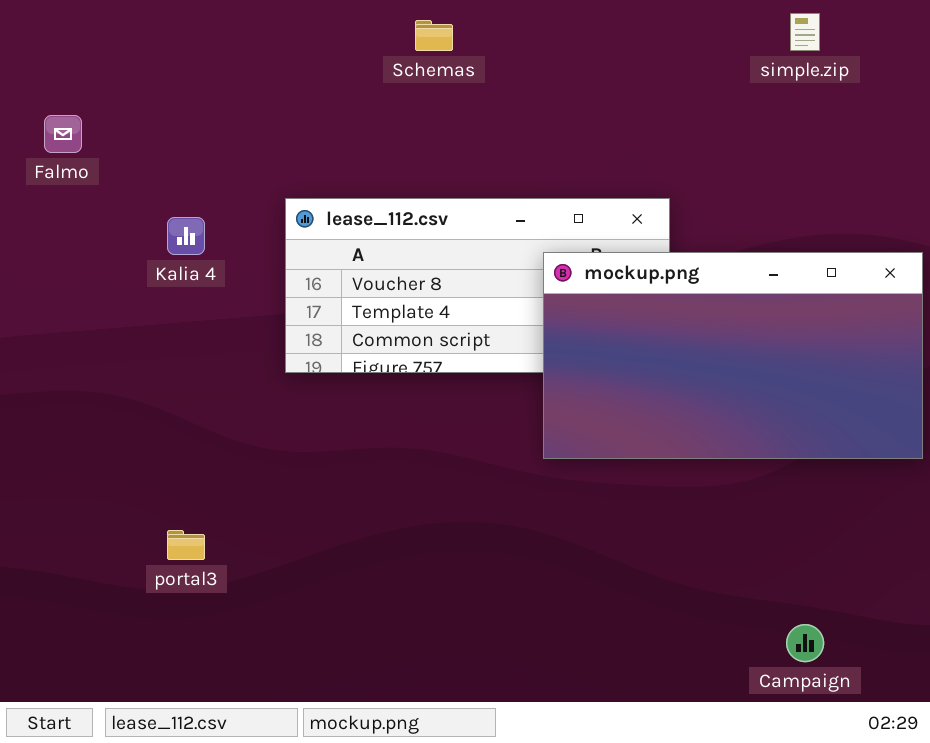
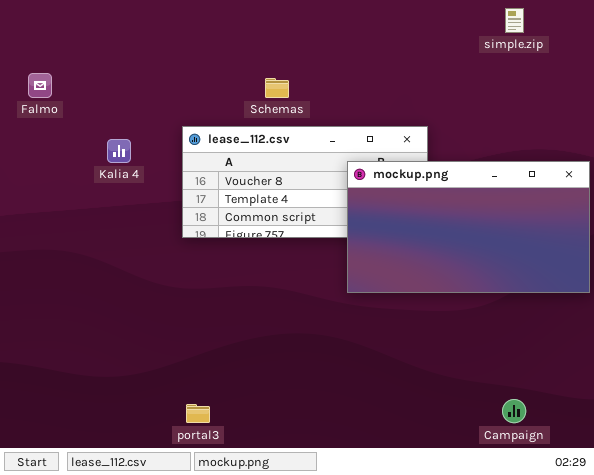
Schemas: [415,20,453,51] -> [265,78,289,98], moved
portal3: [167,530,205,560] -> [186,404,210,423], moved

